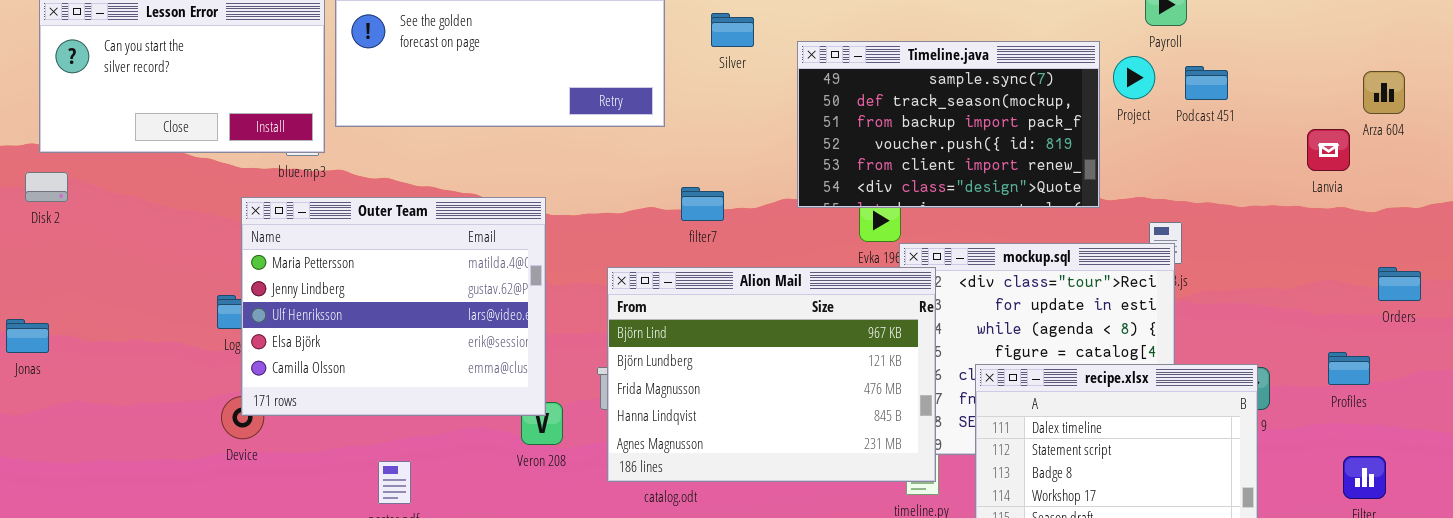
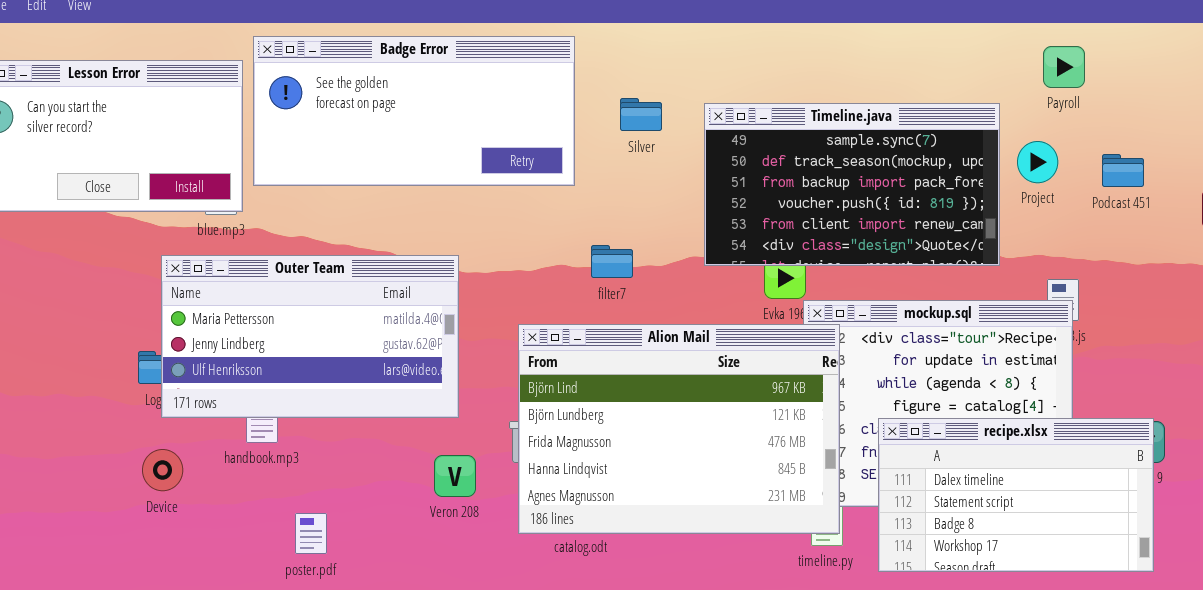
Silver: [711,13,754,47] -> [620,98,662,131], moved
Project: [1113,56,1155,99] -> [1017,141,1058,183], moved
Podcast 451: [1185,66,1228,100] -> [1102,154,1144,187], moved
Outer Team: [241,197,546,416] -> [161,255,459,418], resized

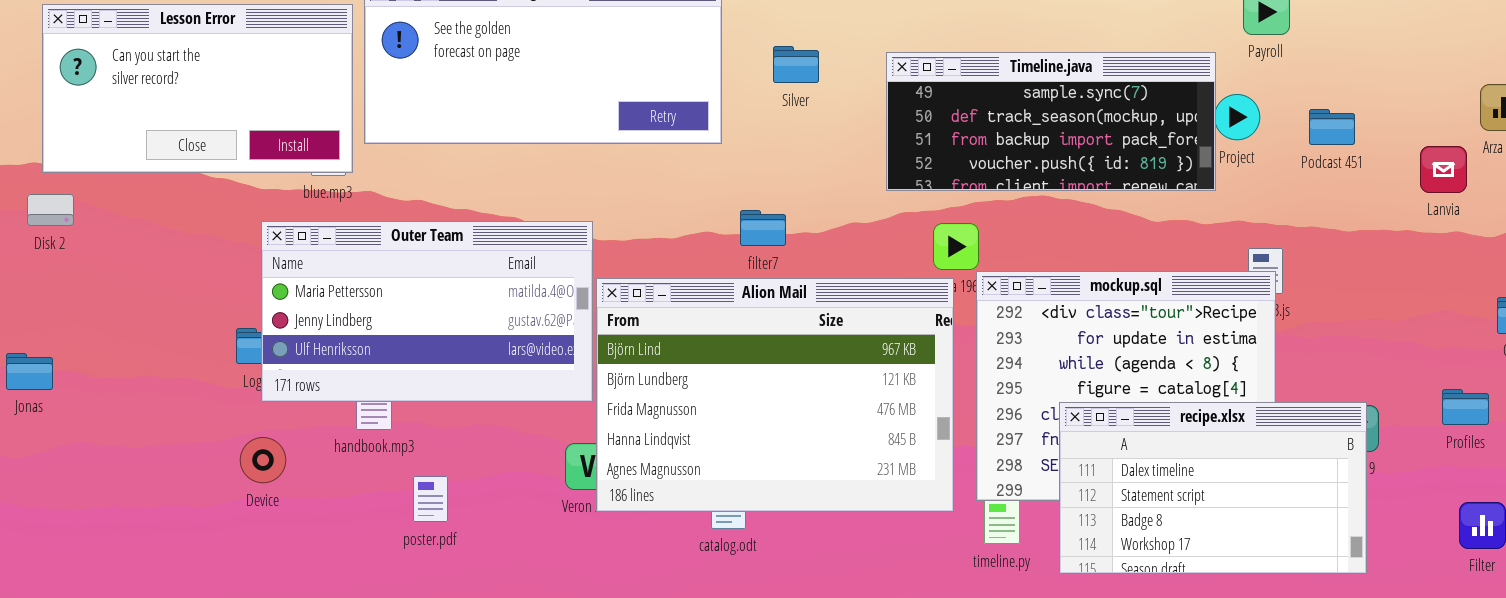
Timeline.java: [704,103,1000,266] -> [886,52,1216,191], moved, resized
Alion Mail: [518,324,840,534] -> [596,278,954,512], moved
poster.pdf: [295,513,327,554] -> [413,476,448,522], moved

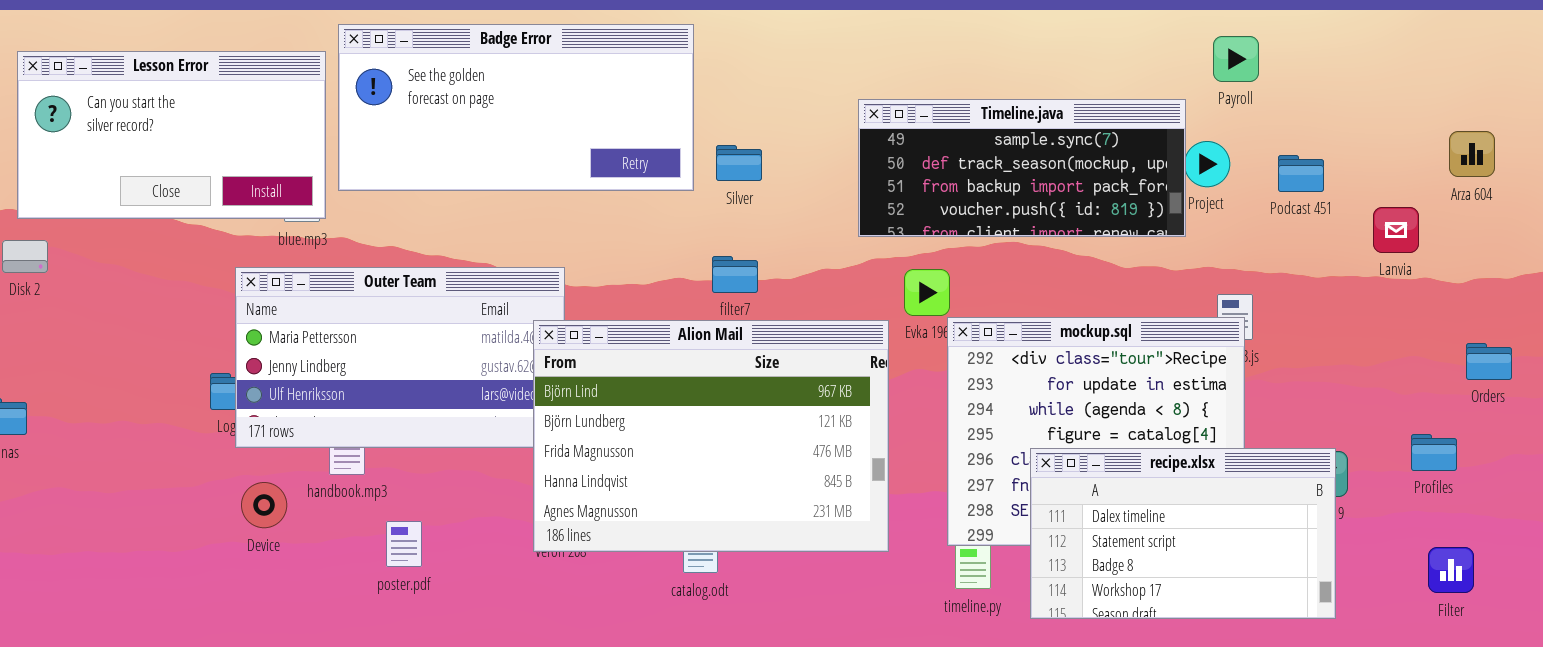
Silver: [773,46,819,83] -> [716,145,762,181], moved
Lanvia: [1420,146,1467,193] -> [1373,207,1419,253], moved
Alion Mail: [596,278,954,512] -> [533,320,889,552], moved
Device: [240,437,286,483] -> [241,482,287,528], moved

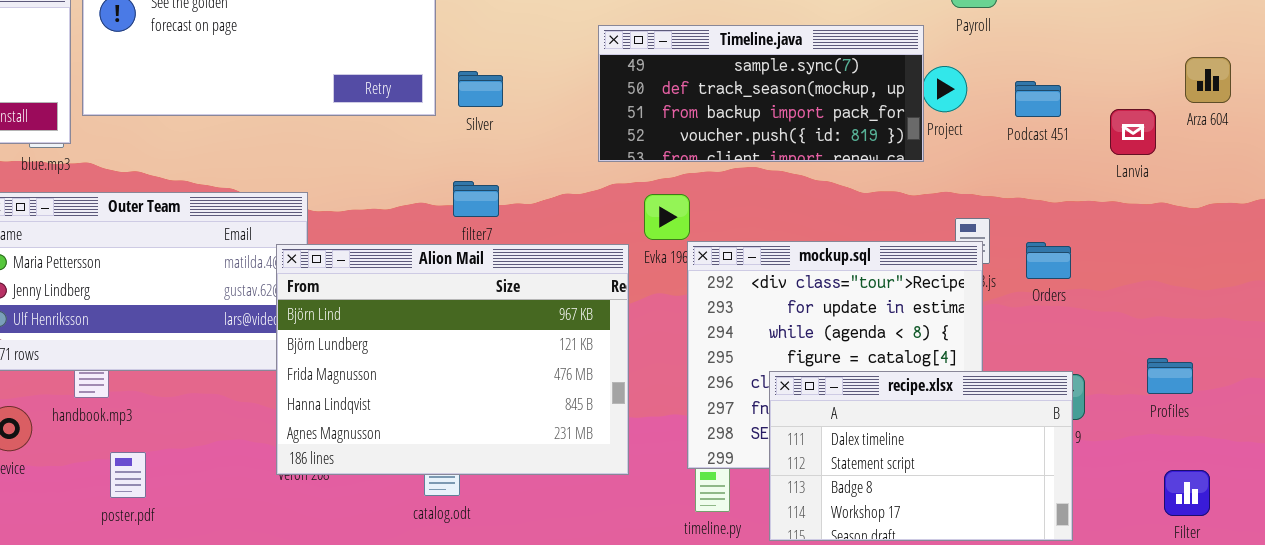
Lanvia: [1373,207,1419,253] -> [1110,109,1156,155], moved
Orders: [1466,343,1512,380] -> [1026,242,1071,279], moved
poster.pdf: [386,521,422,567] -> [110,452,146,498], moved

